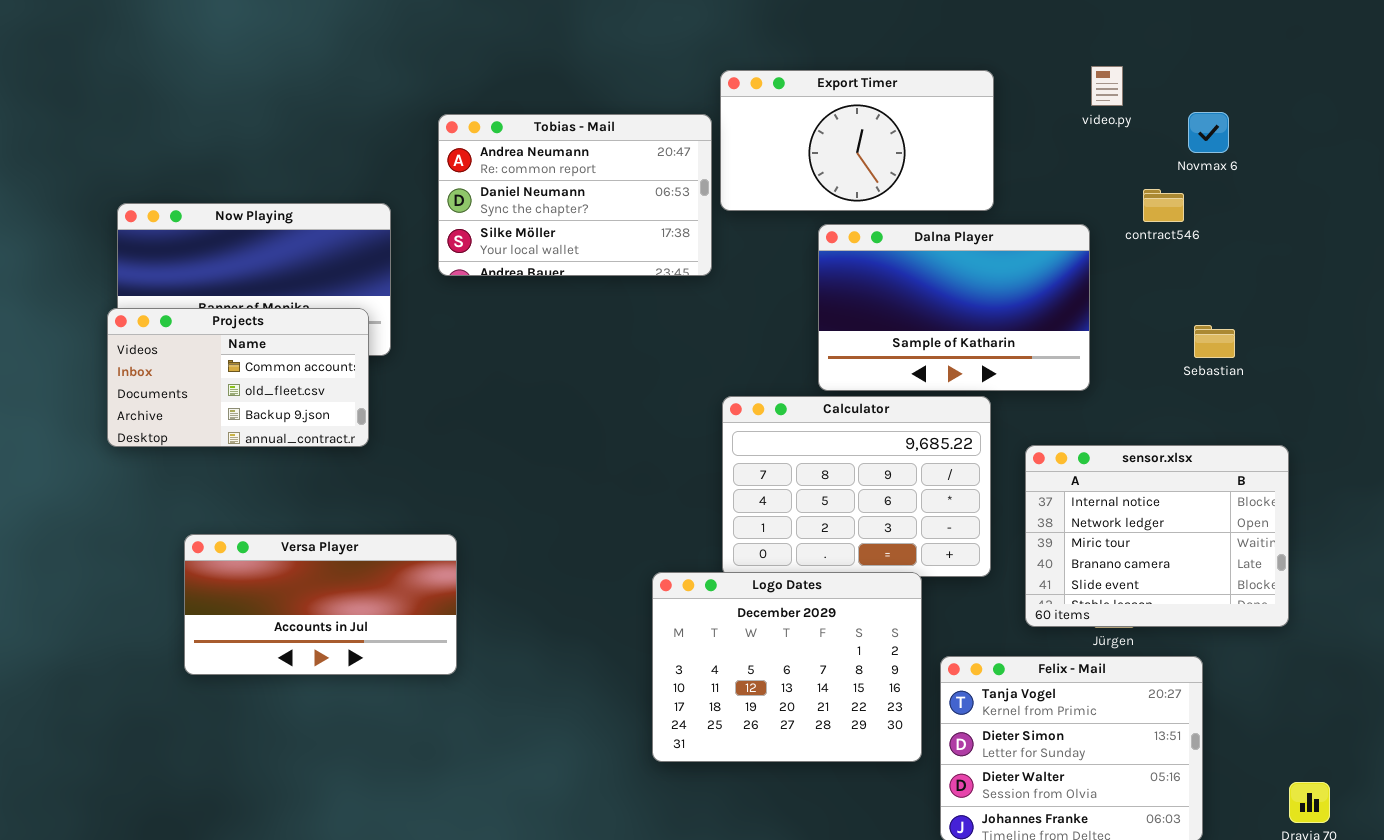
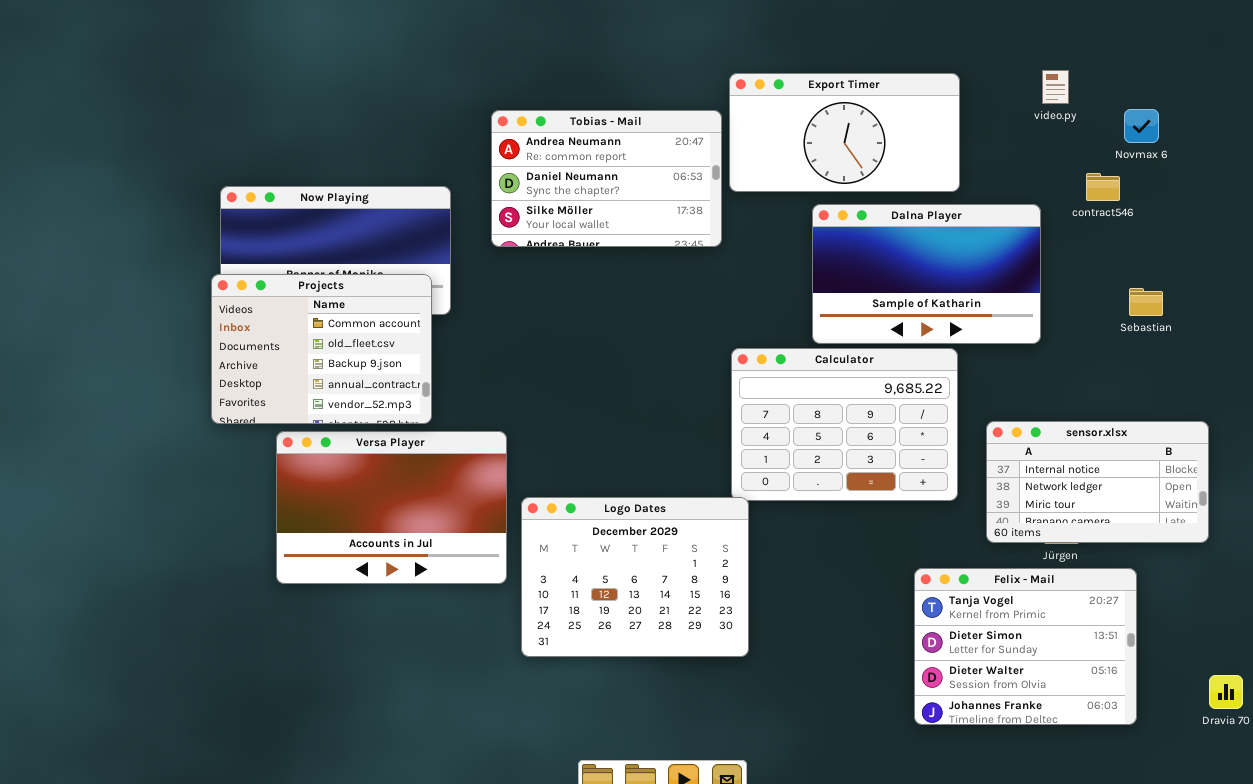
Projects: [107,308,369,447] -> [211,274,432,424], resized
sensor.xlsx: [1025,445,1289,627] -> [986,421,1209,543], resized
Versa Player: [184,534,457,675] -> [276,431,507,584], resized
Logo Dates: [652,572,922,762] -> [521,497,749,657], moved

